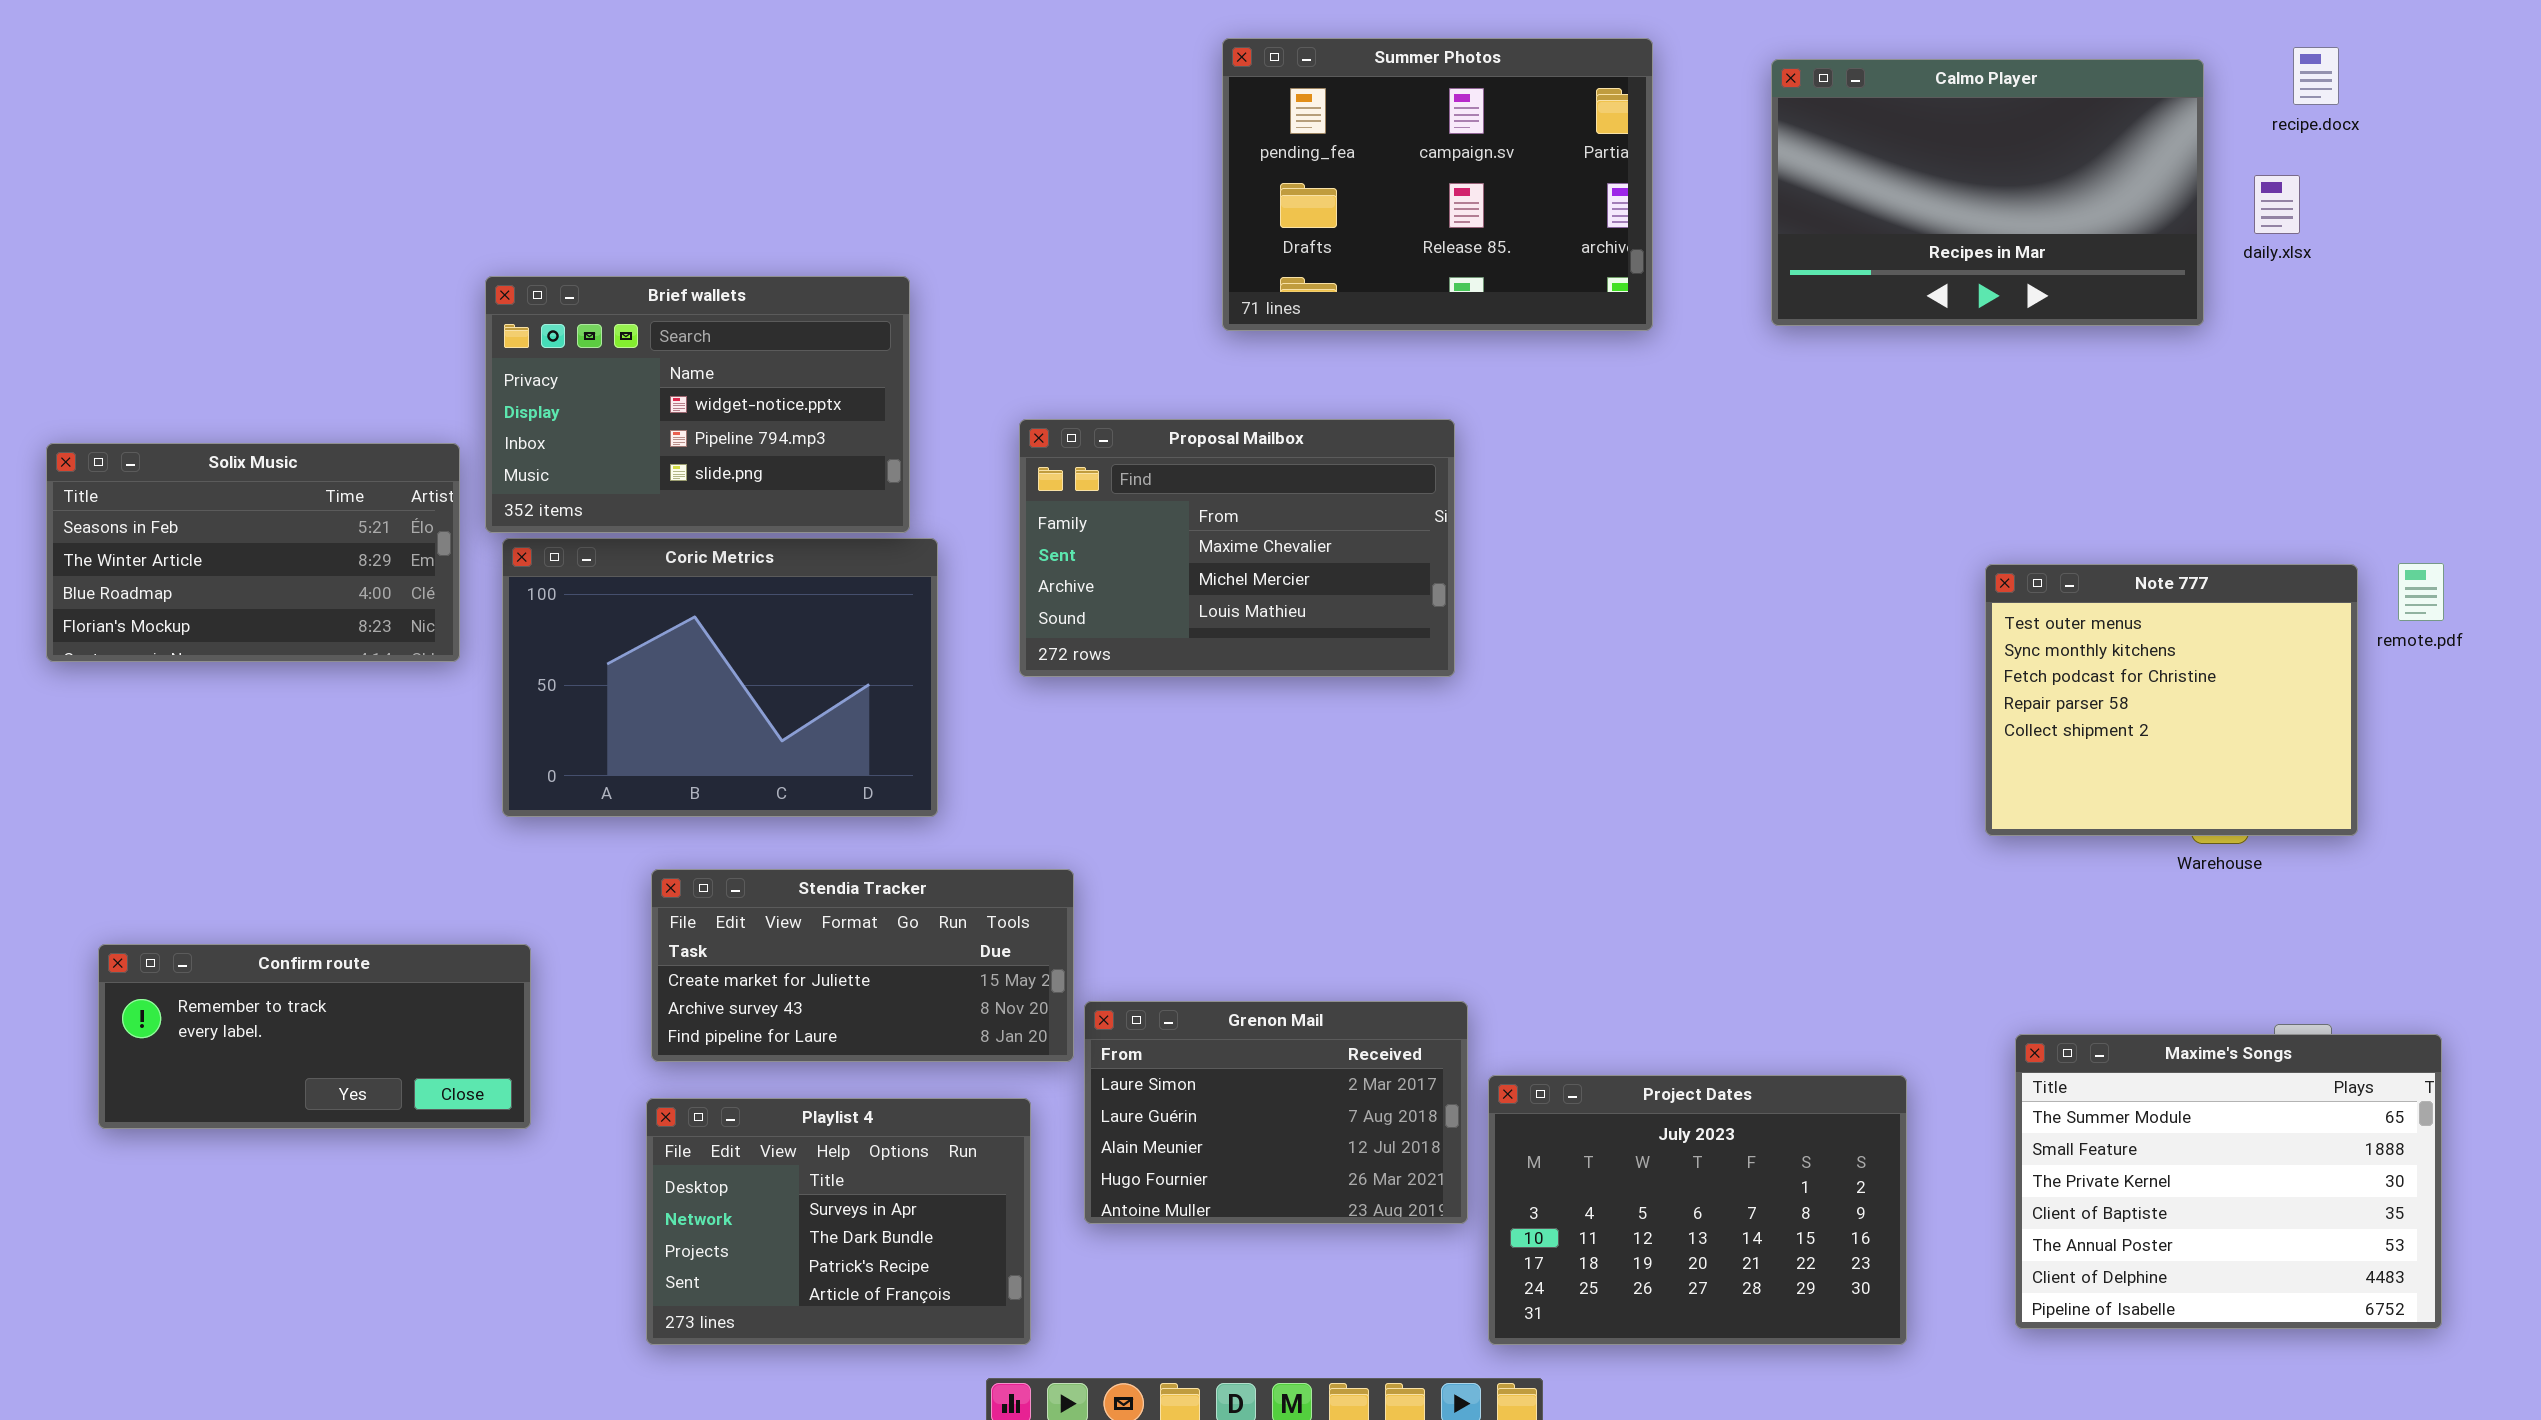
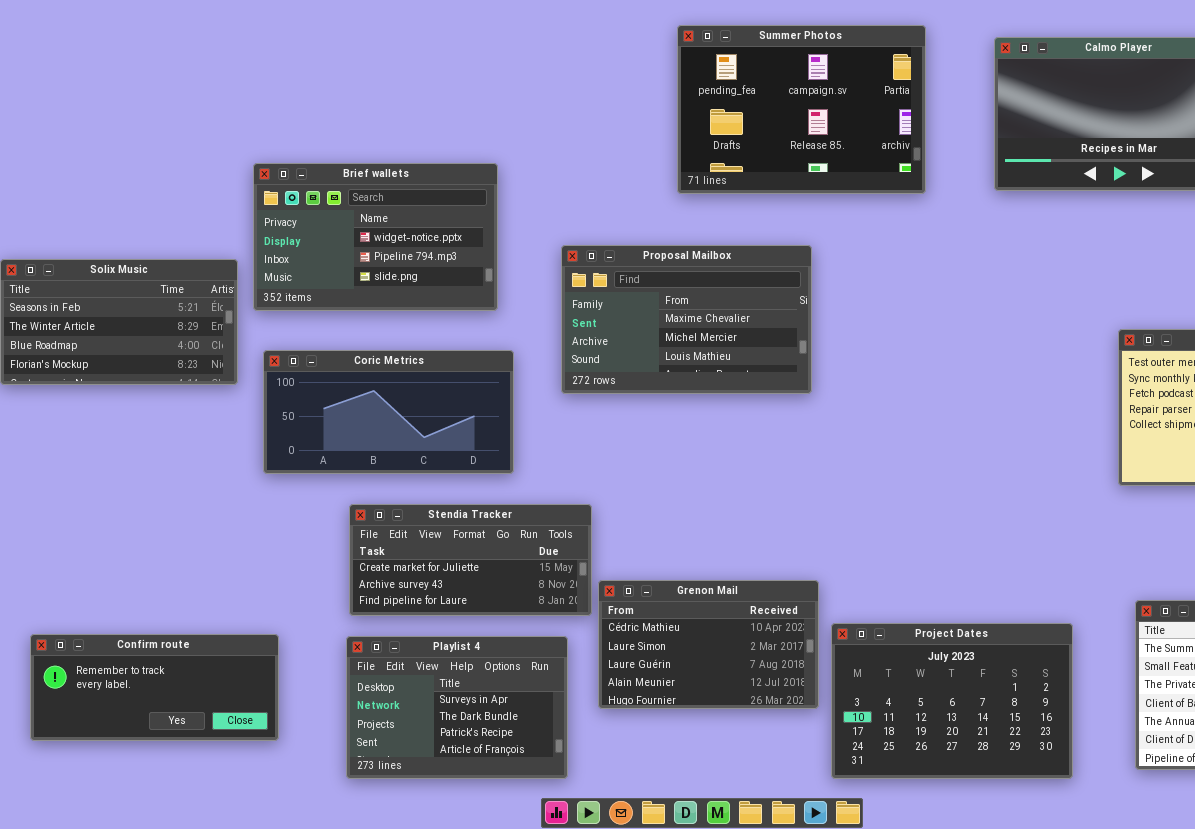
Coric Metrics: [502,538,938,817] -> [263,350,514,474], resized
Confirm route: [98,944,531,1129] -> [30,634,279,741], moved
Grenon Mail: [1084,1001,1468,1224] -> [598,580,819,709], scrolled up 1 row

